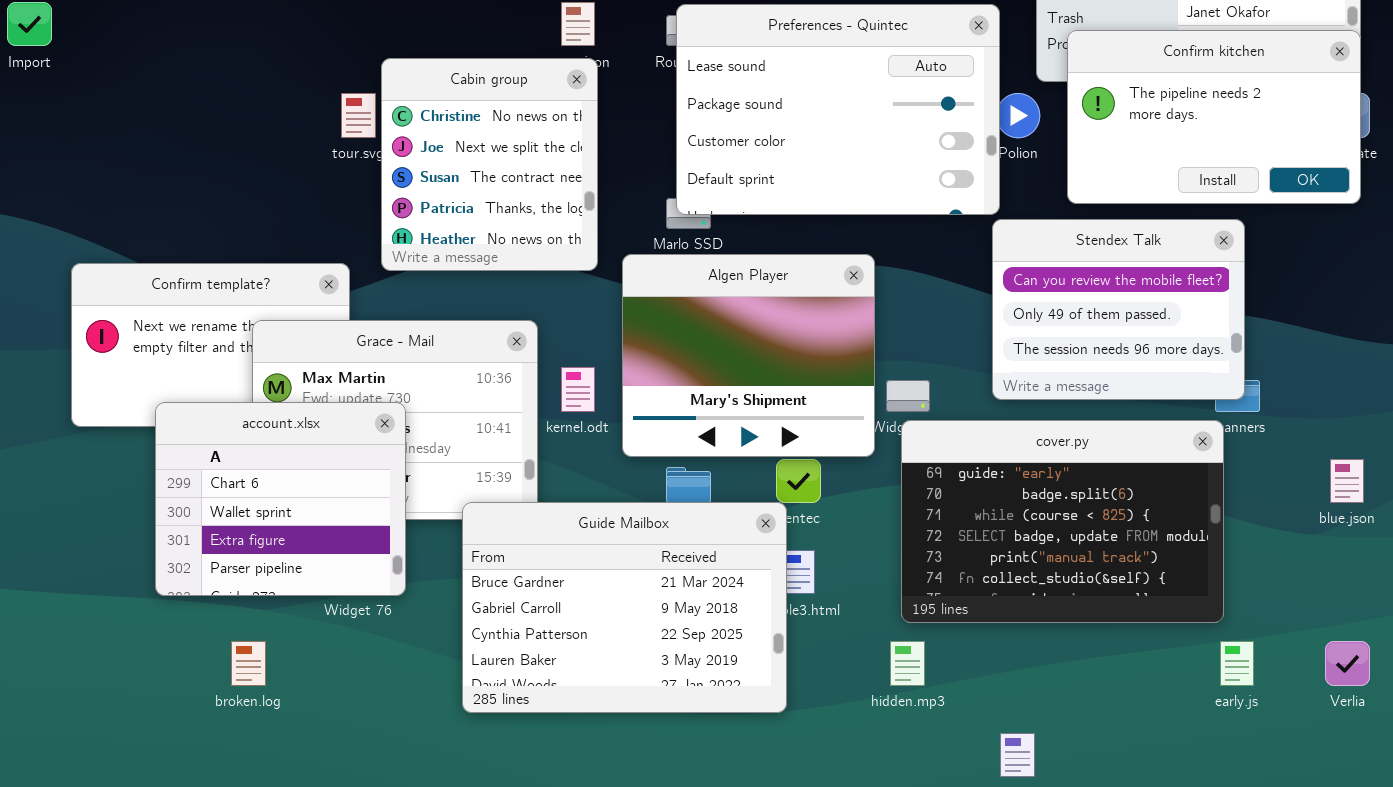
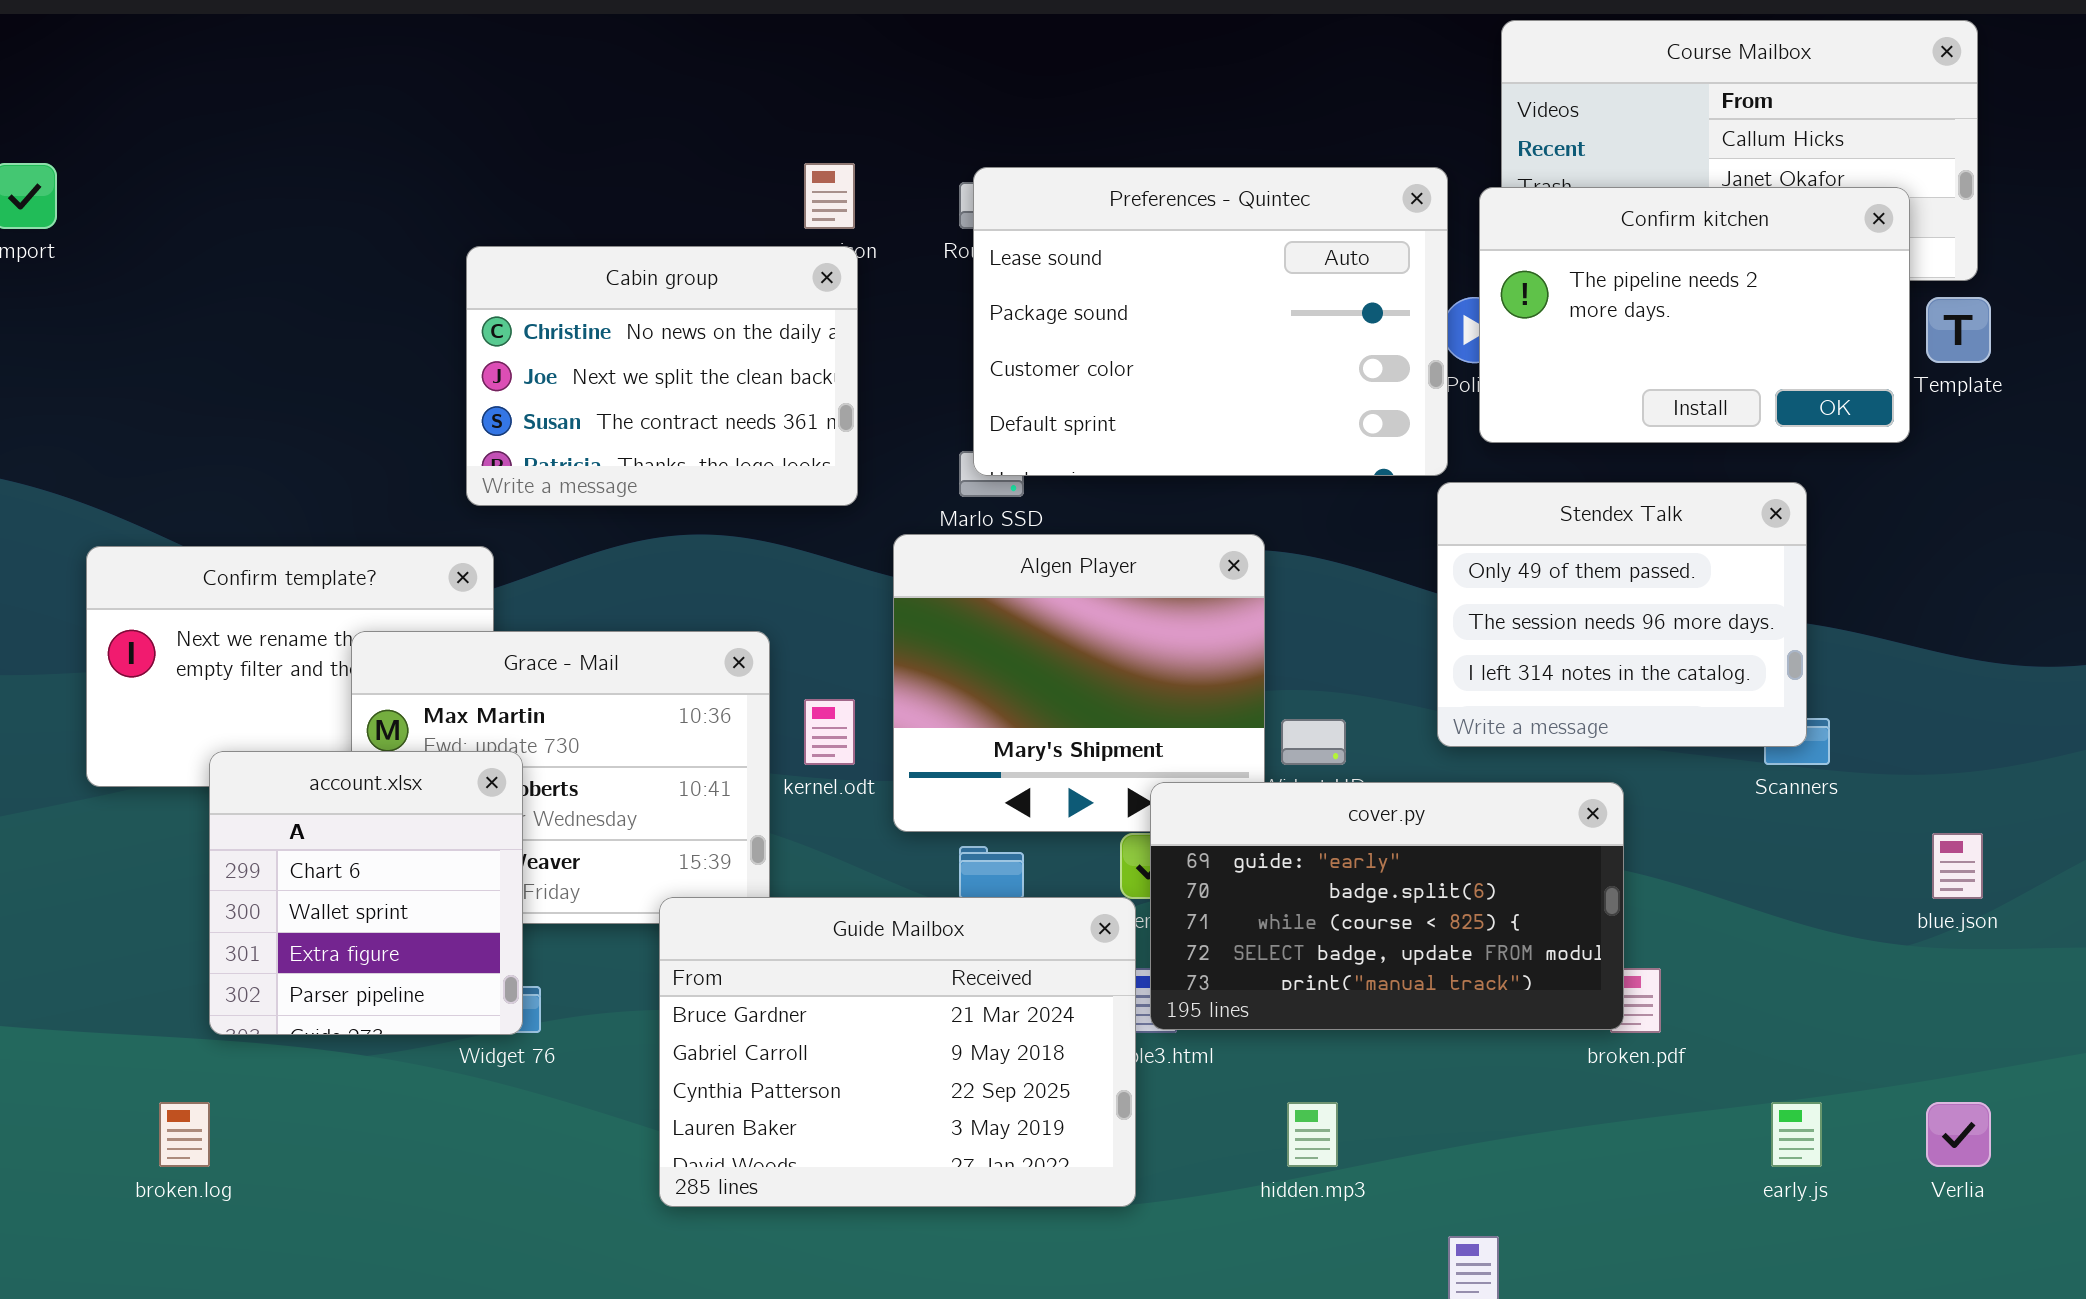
Confirm kitchen: [1067,30,1361,204] -> [1479,187,1910,443], moved
Cabin group: [381,58,598,271] -> [466,246,858,506], resized
Stendex Talk: [992,219,1245,400] -> [1437,482,1807,747], scrolled down 1 row
account.xlsx: [155,402,406,596] -> [209,751,523,1035], resized
cover.py: [901,420,1224,623] -> [1150,782,1624,1030], moved, resized
broken.log: [231,641,266,686] -> [159,1102,210,1167], moved

